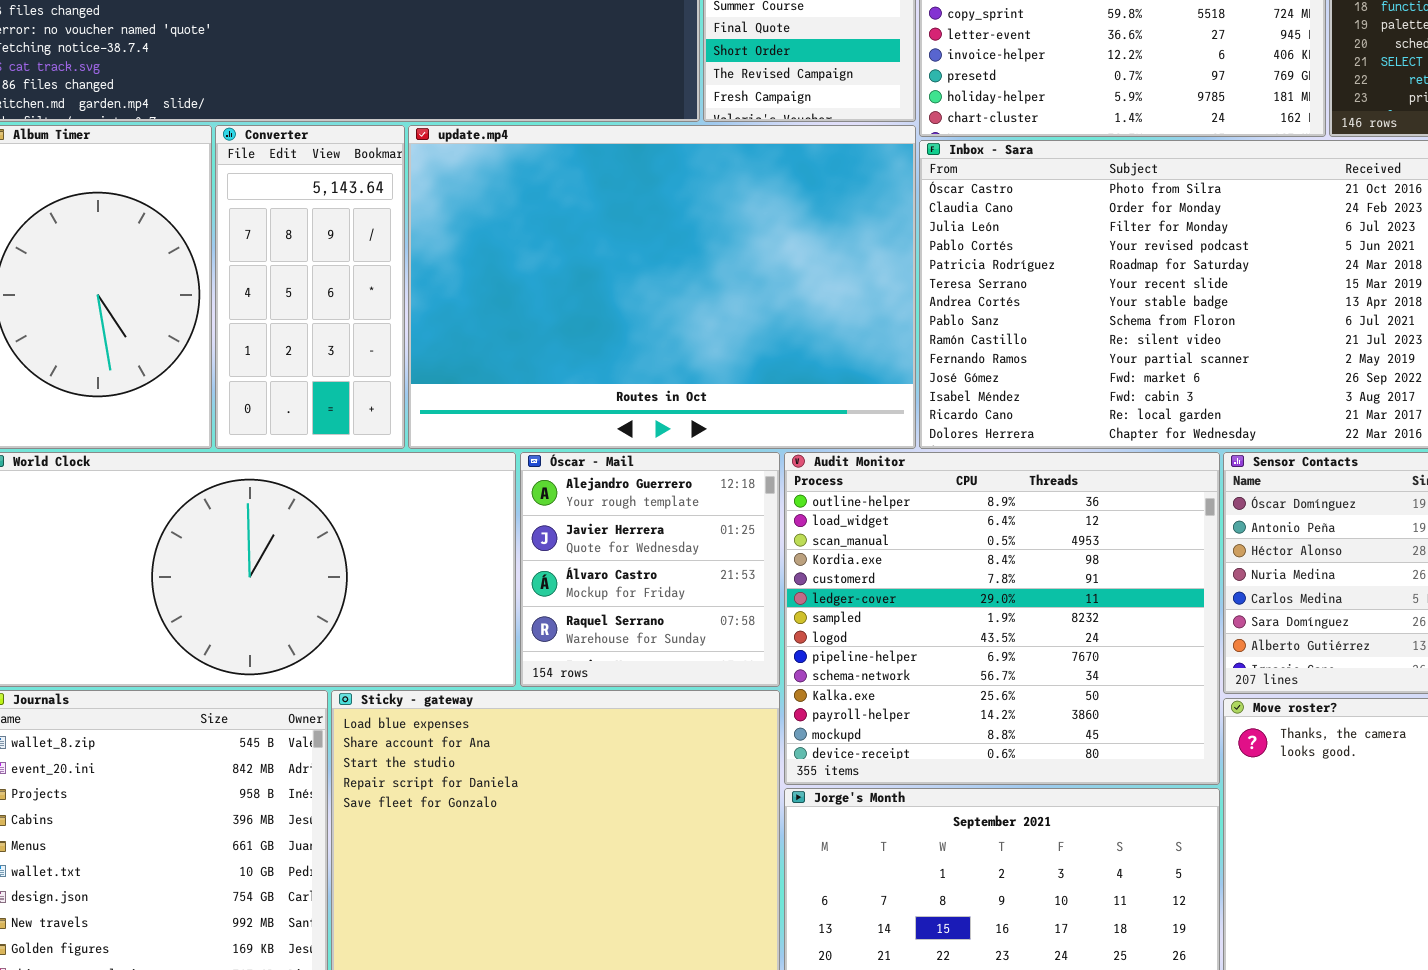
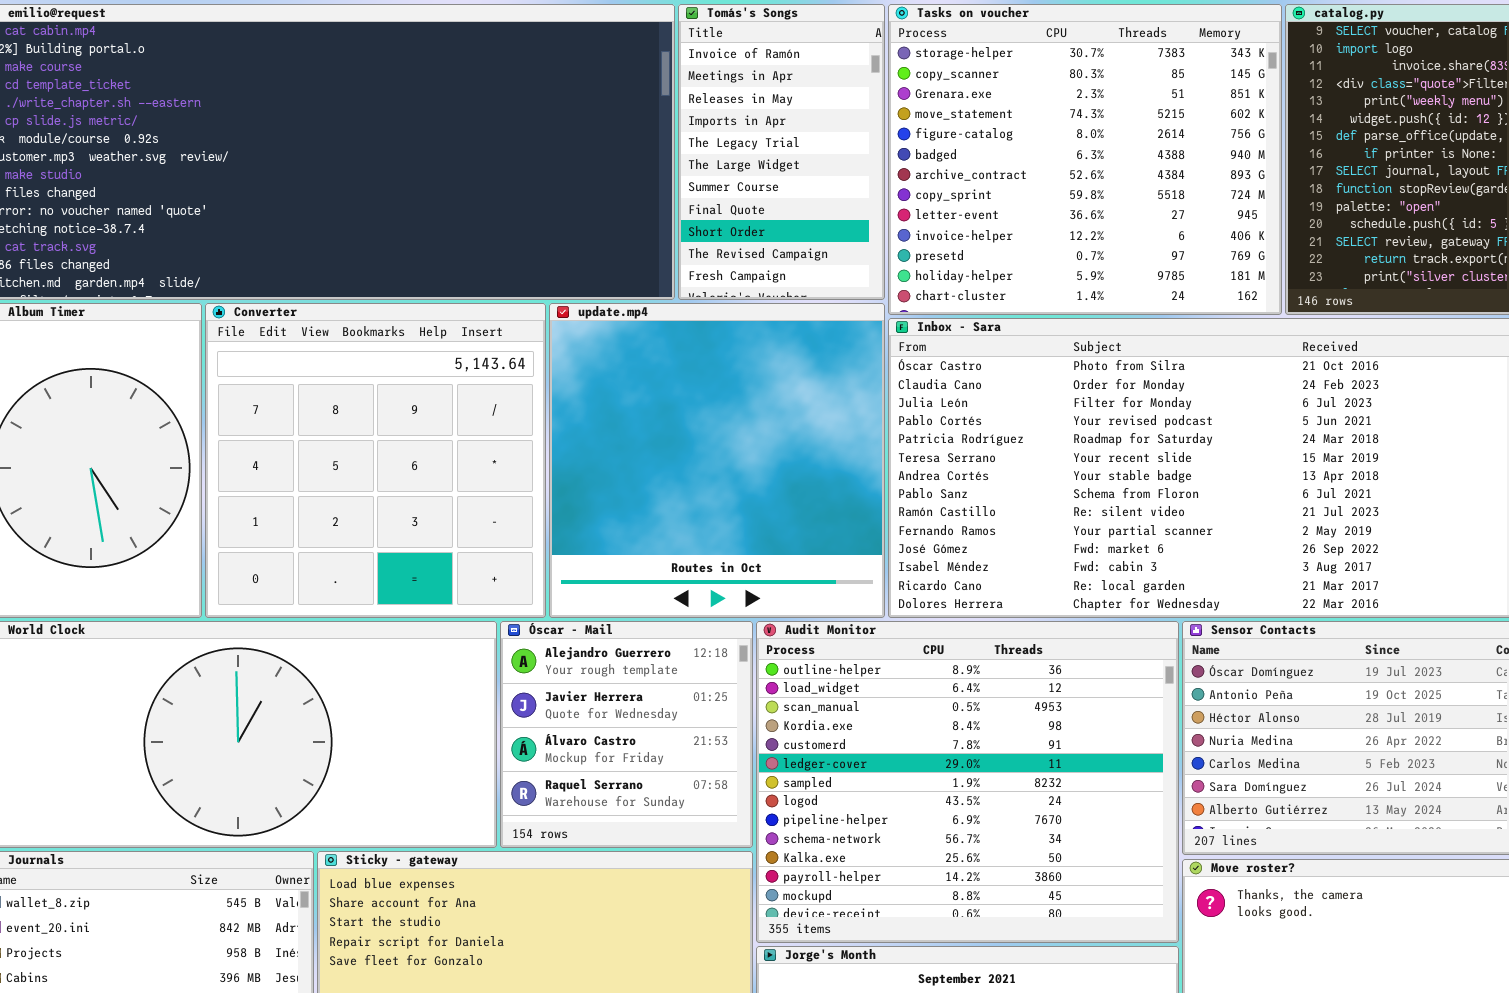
Converter: [215,125,405,449] -> [205,303,546,618], resized
update.mp4: [408,125,916,449] -> [549,303,885,618], resized

